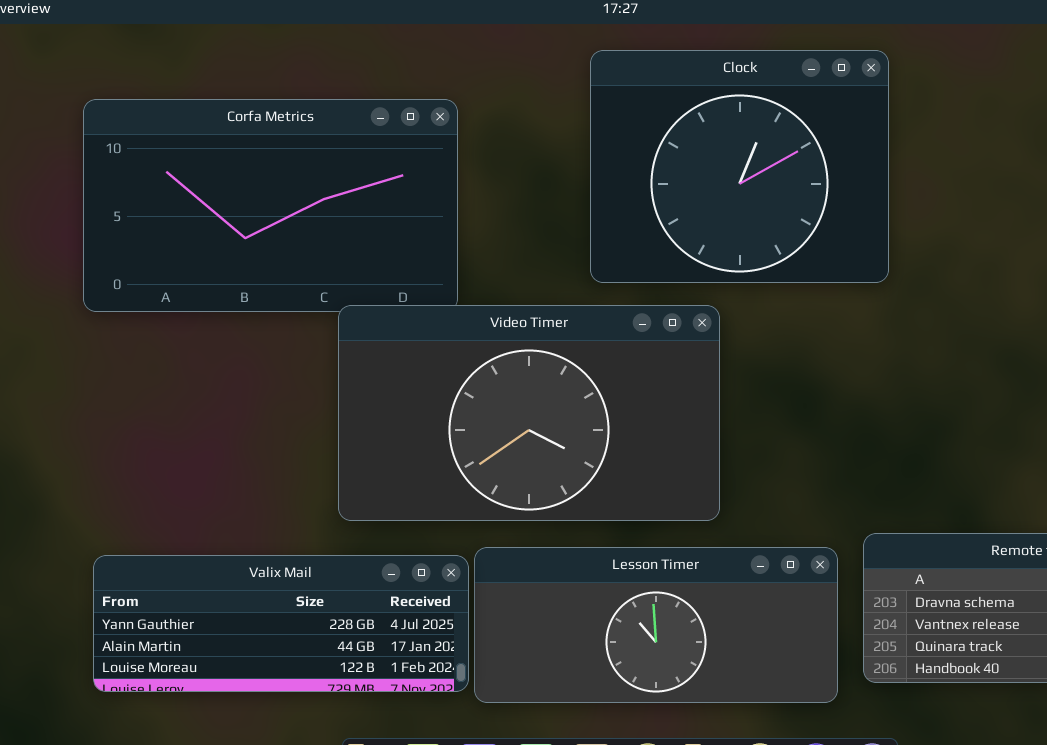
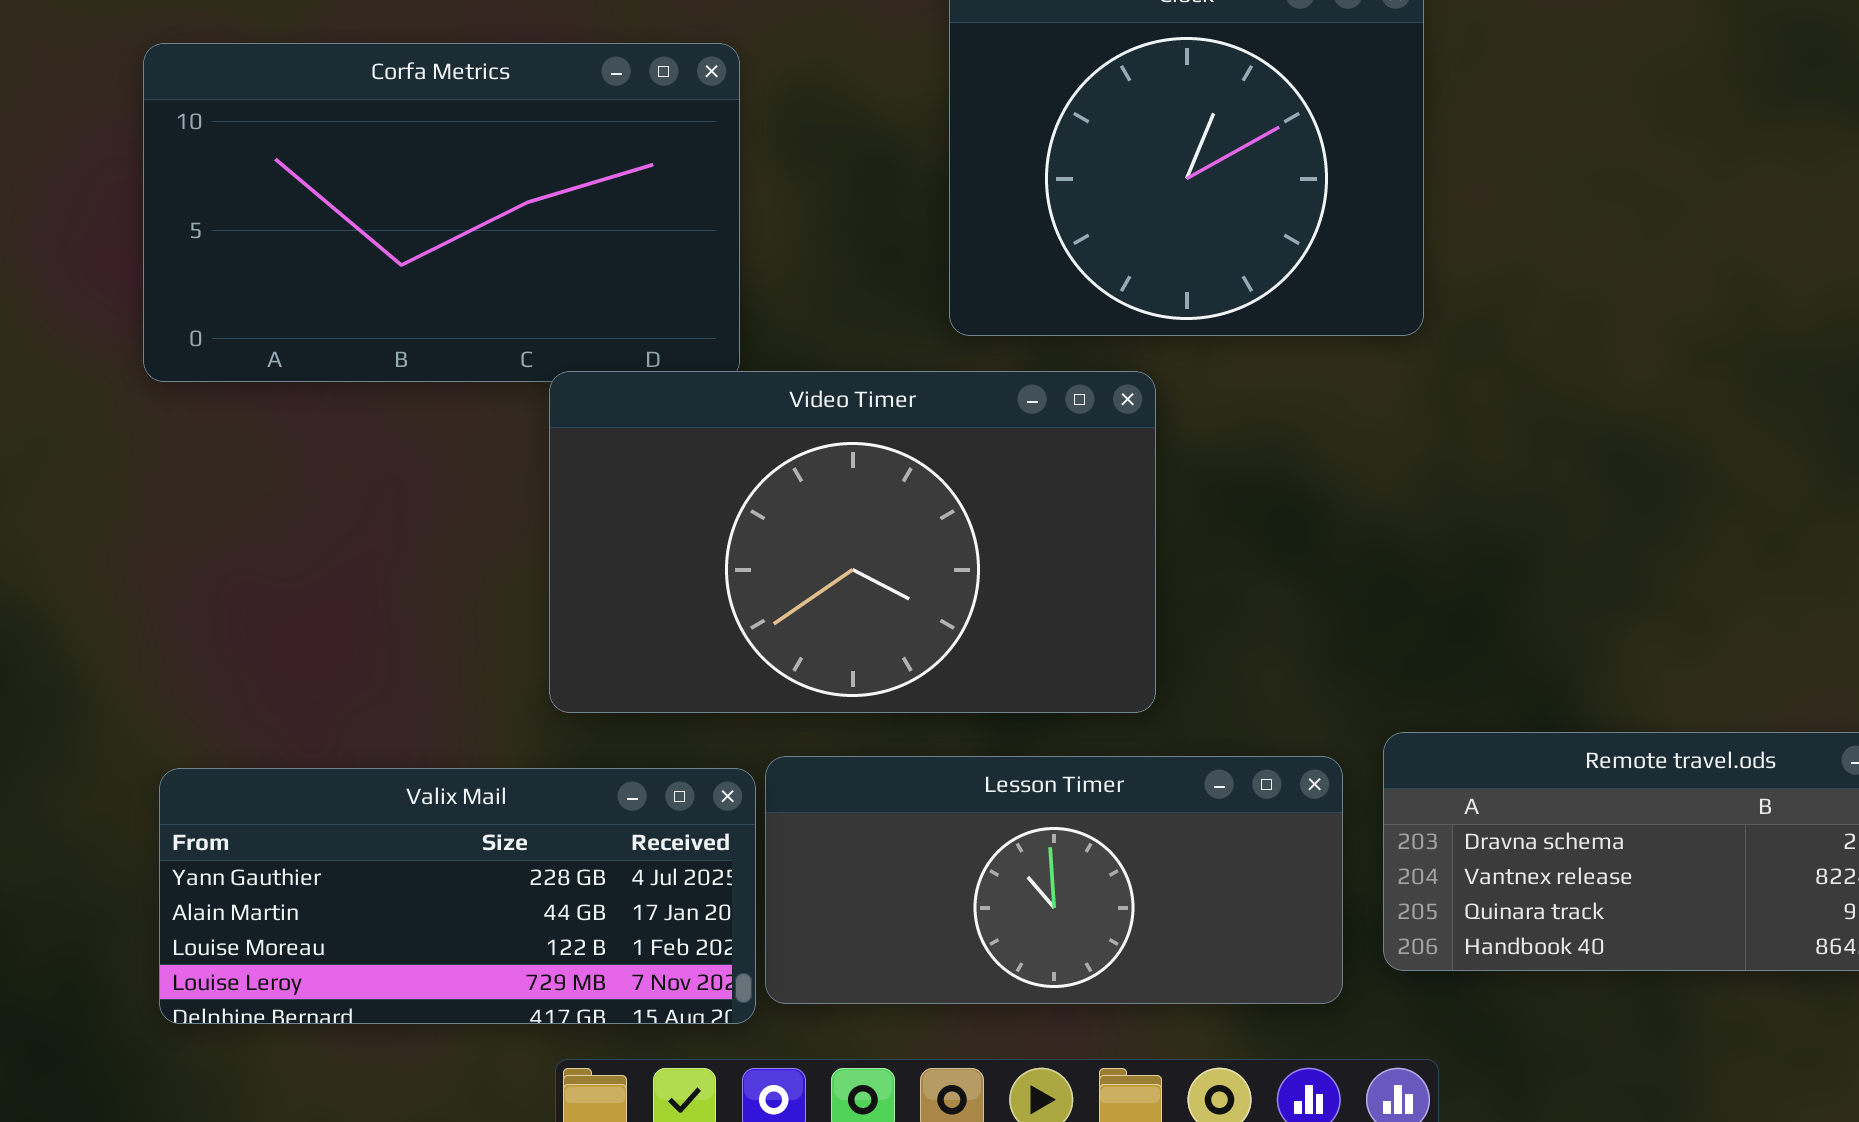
Valix Mail: [93,555,469,692] -> [159,768,756,1024], resized

